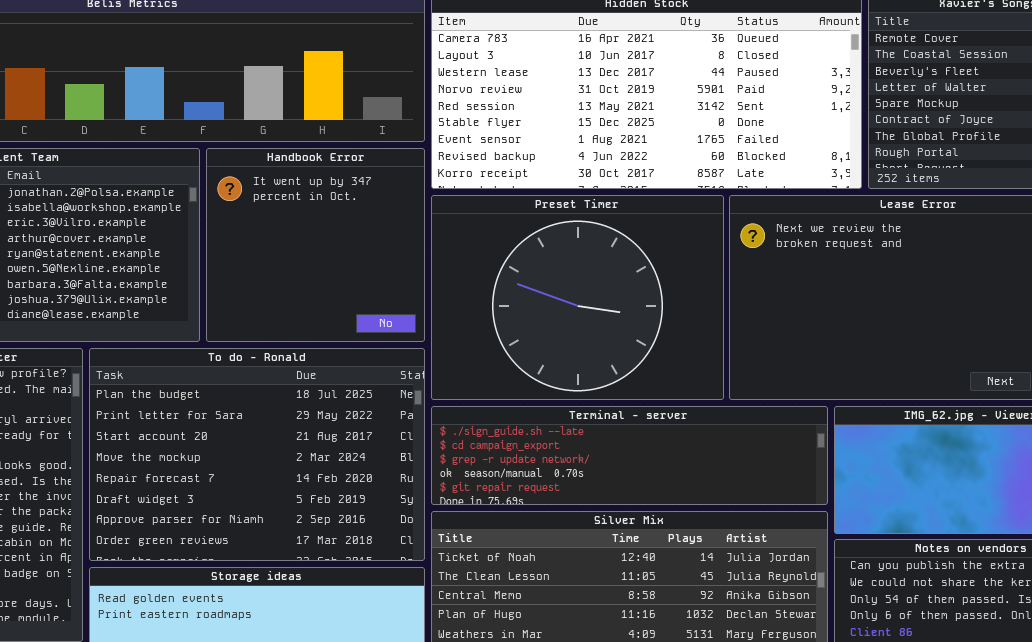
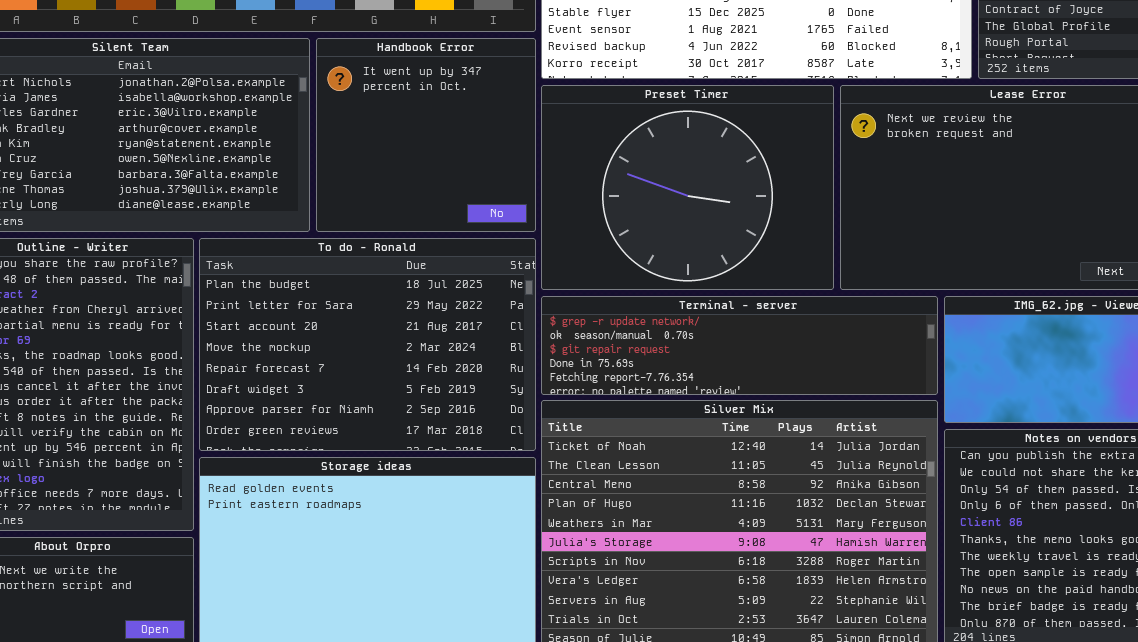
Terminal - server: [431,406,828,505] -> [541,296,938,395], scrolled down 2 rows

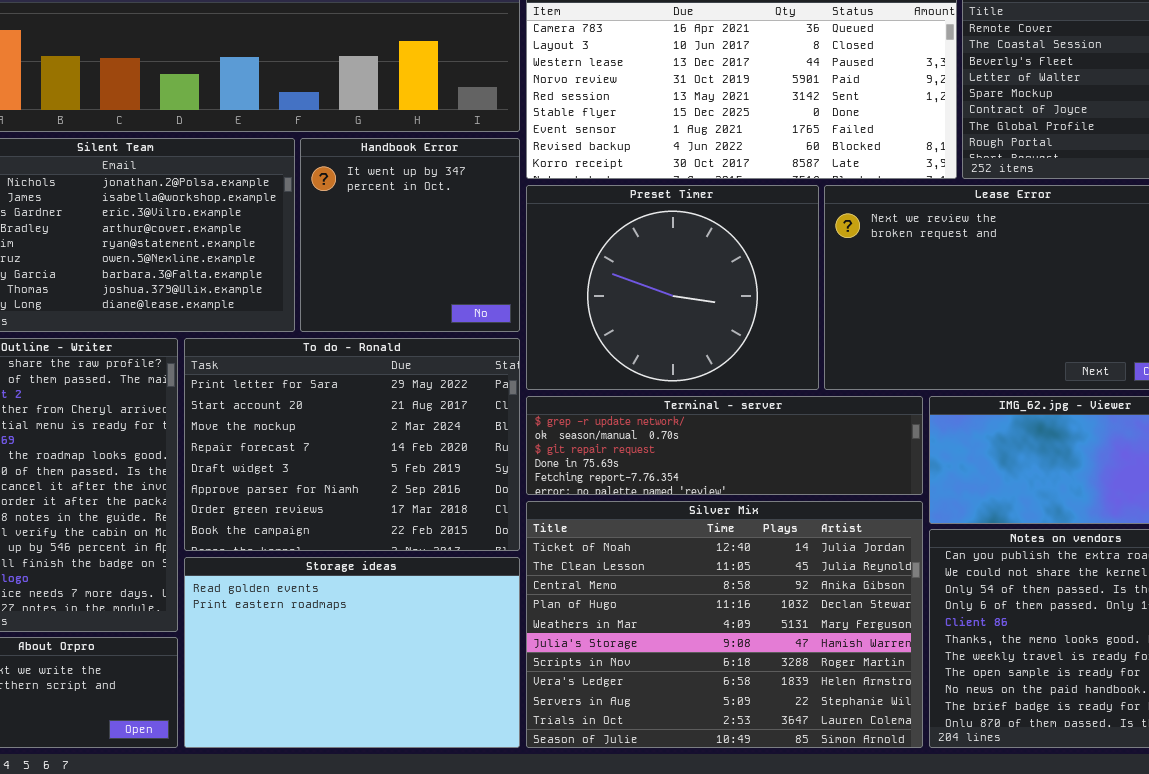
To do - Ronald: [199,238,536,451] -> [184,338,520,551], scrolled down 1 row

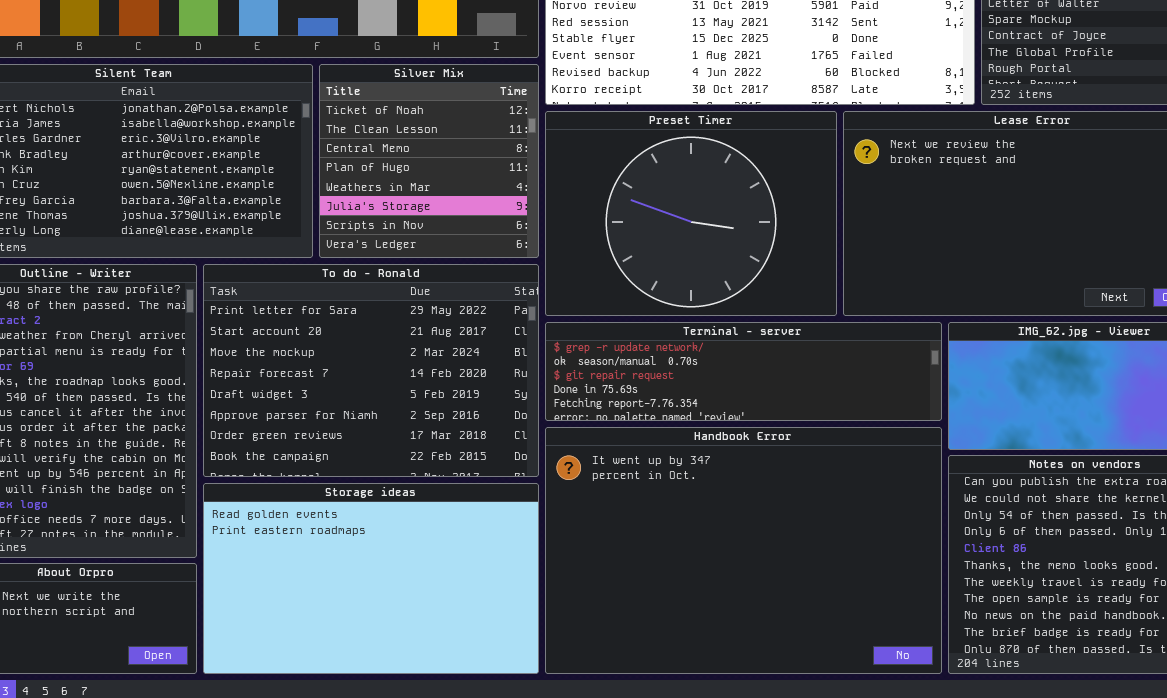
Handbook Error: [300,138,520,332] -> [545,427,942,674], moved, resized
Silver Mix: [526,501,923,748] -> [319,64,539,258], moved, resized

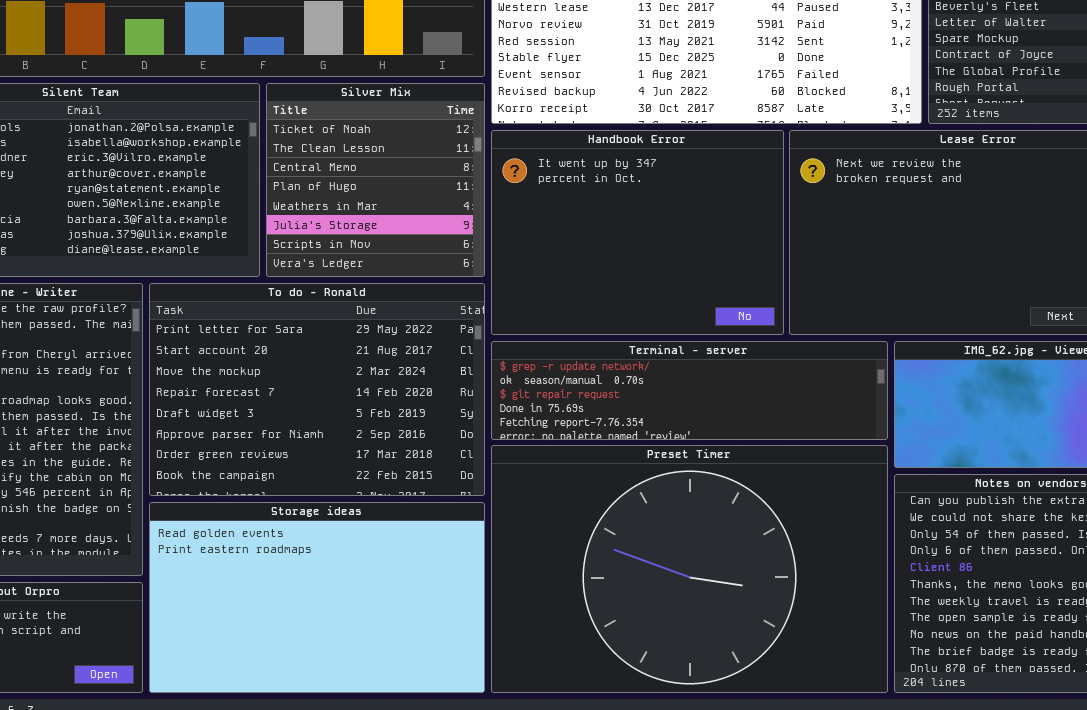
Preset Timer: [545,111,837,316] -> [491,445,888,693], moved, resized
Handbook Error: [545,427,942,674] -> [491,130,784,335], moved, resized

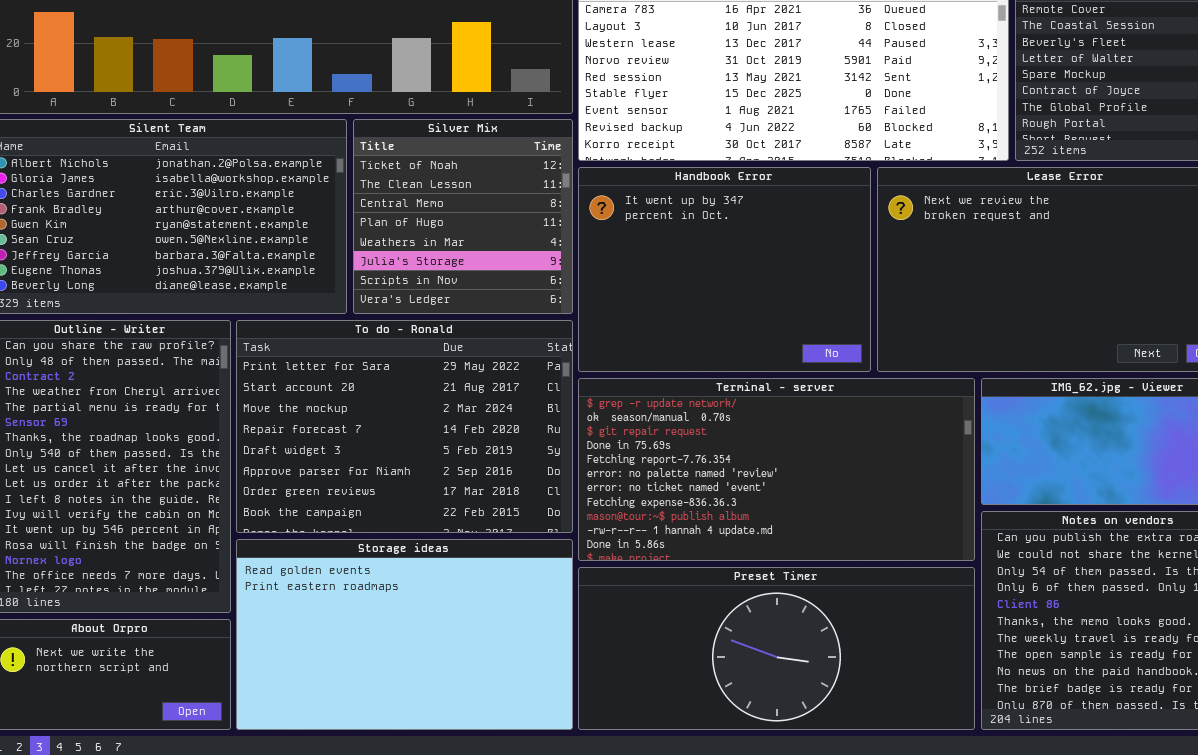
Terminal - server: [491,341,888,440] -> [578,378,975,561], resized
Preset Timer: [491,445,888,693] -> [578,567,975,730], resized

